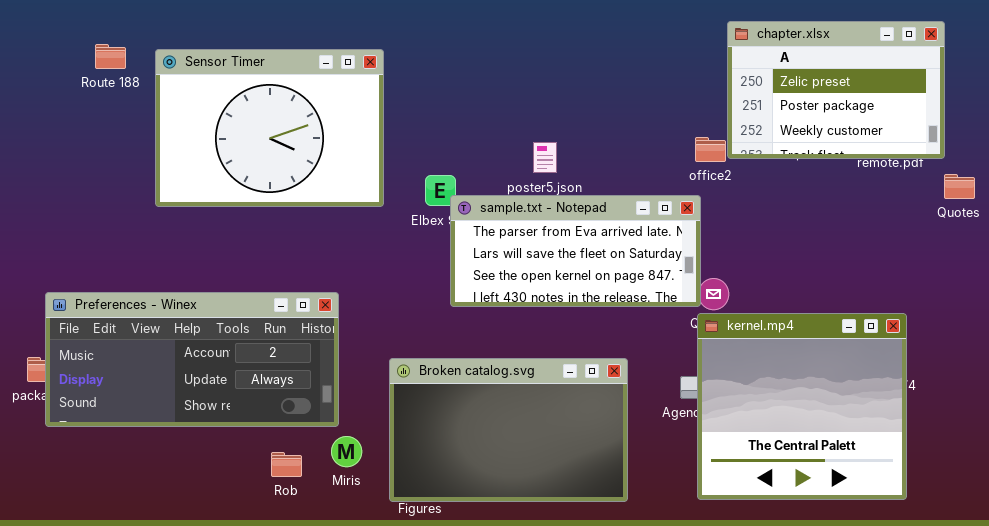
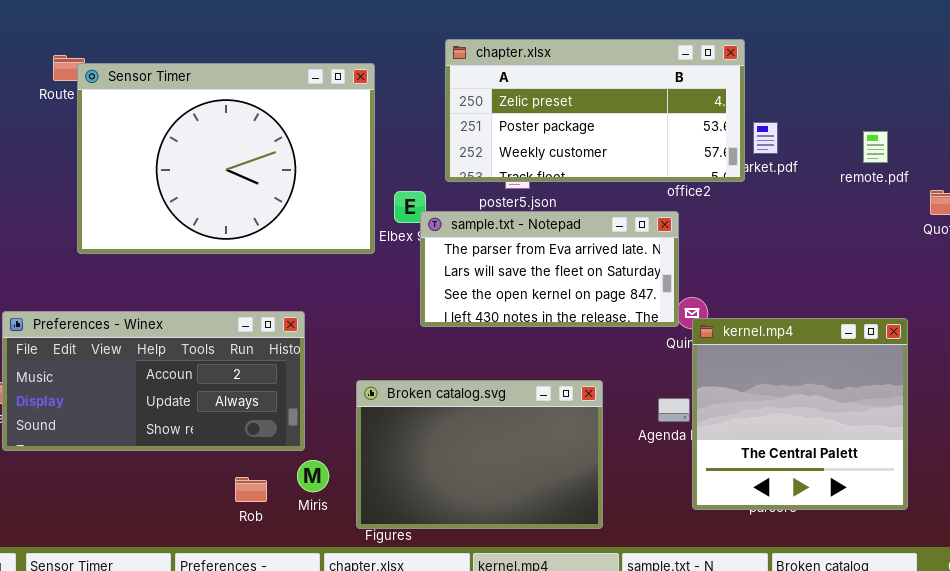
chapter.xlsx: [727,21,945,159] -> [445,39,745,182], moved, resized
Sensor Timer: [155,49,384,207] -> [77,63,375,254], moved, resized
kernel.mp4: [697,313,907,500] -> [692,318,908,510], moved

